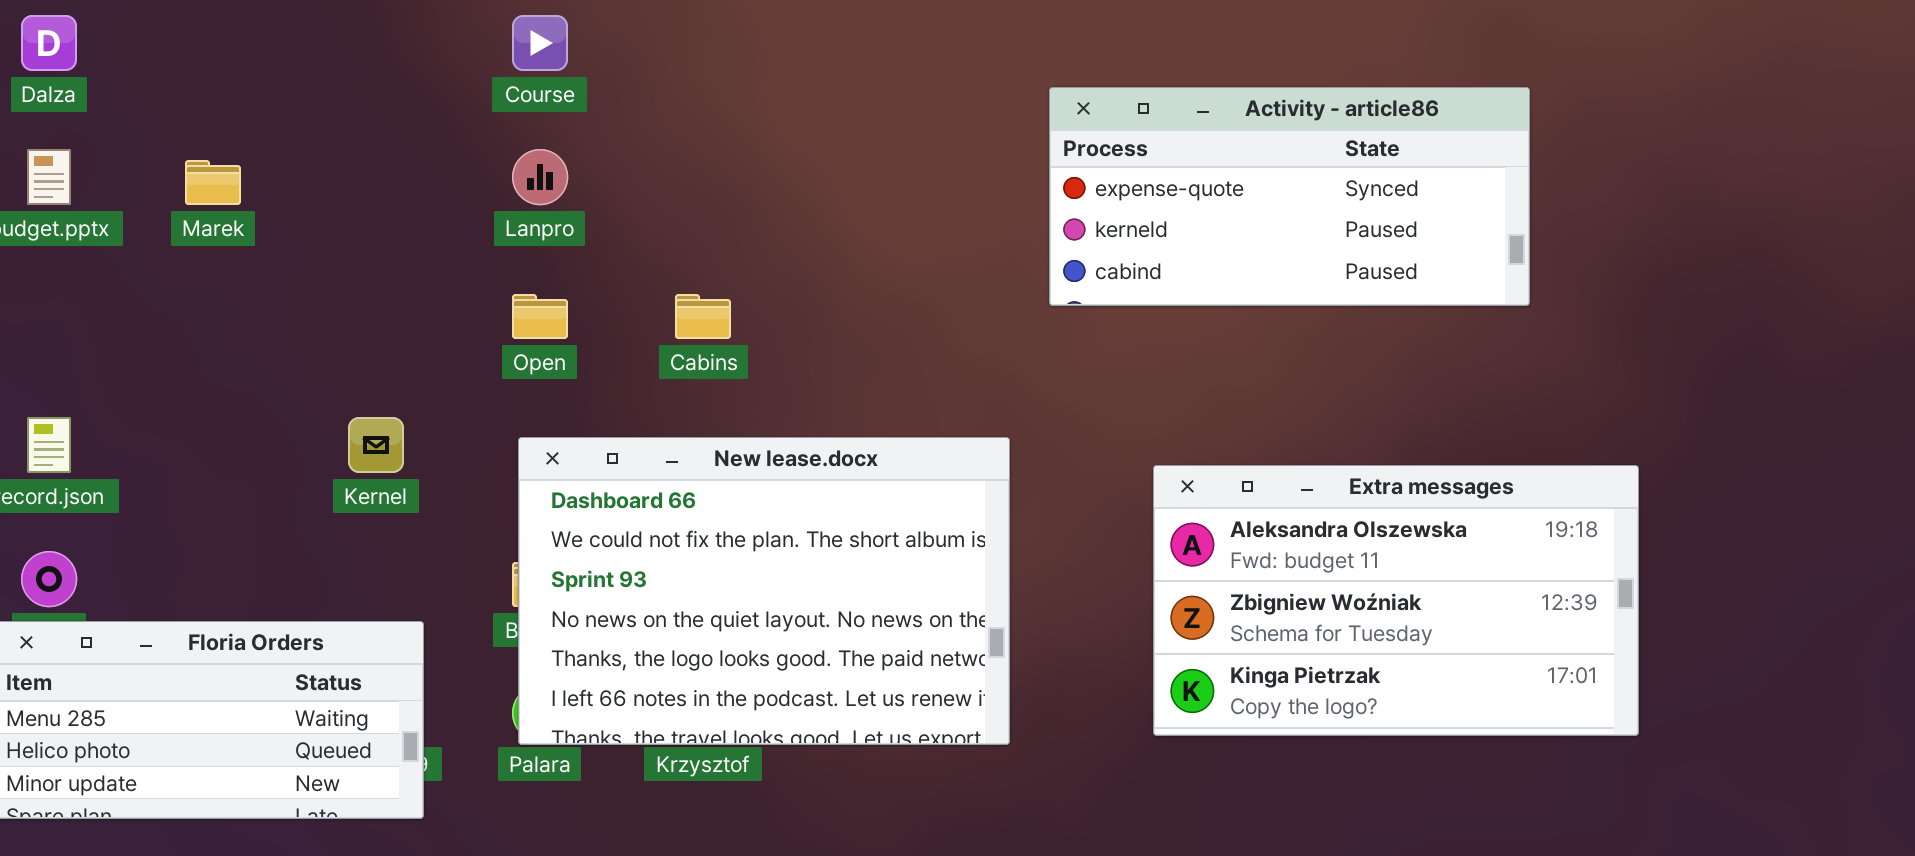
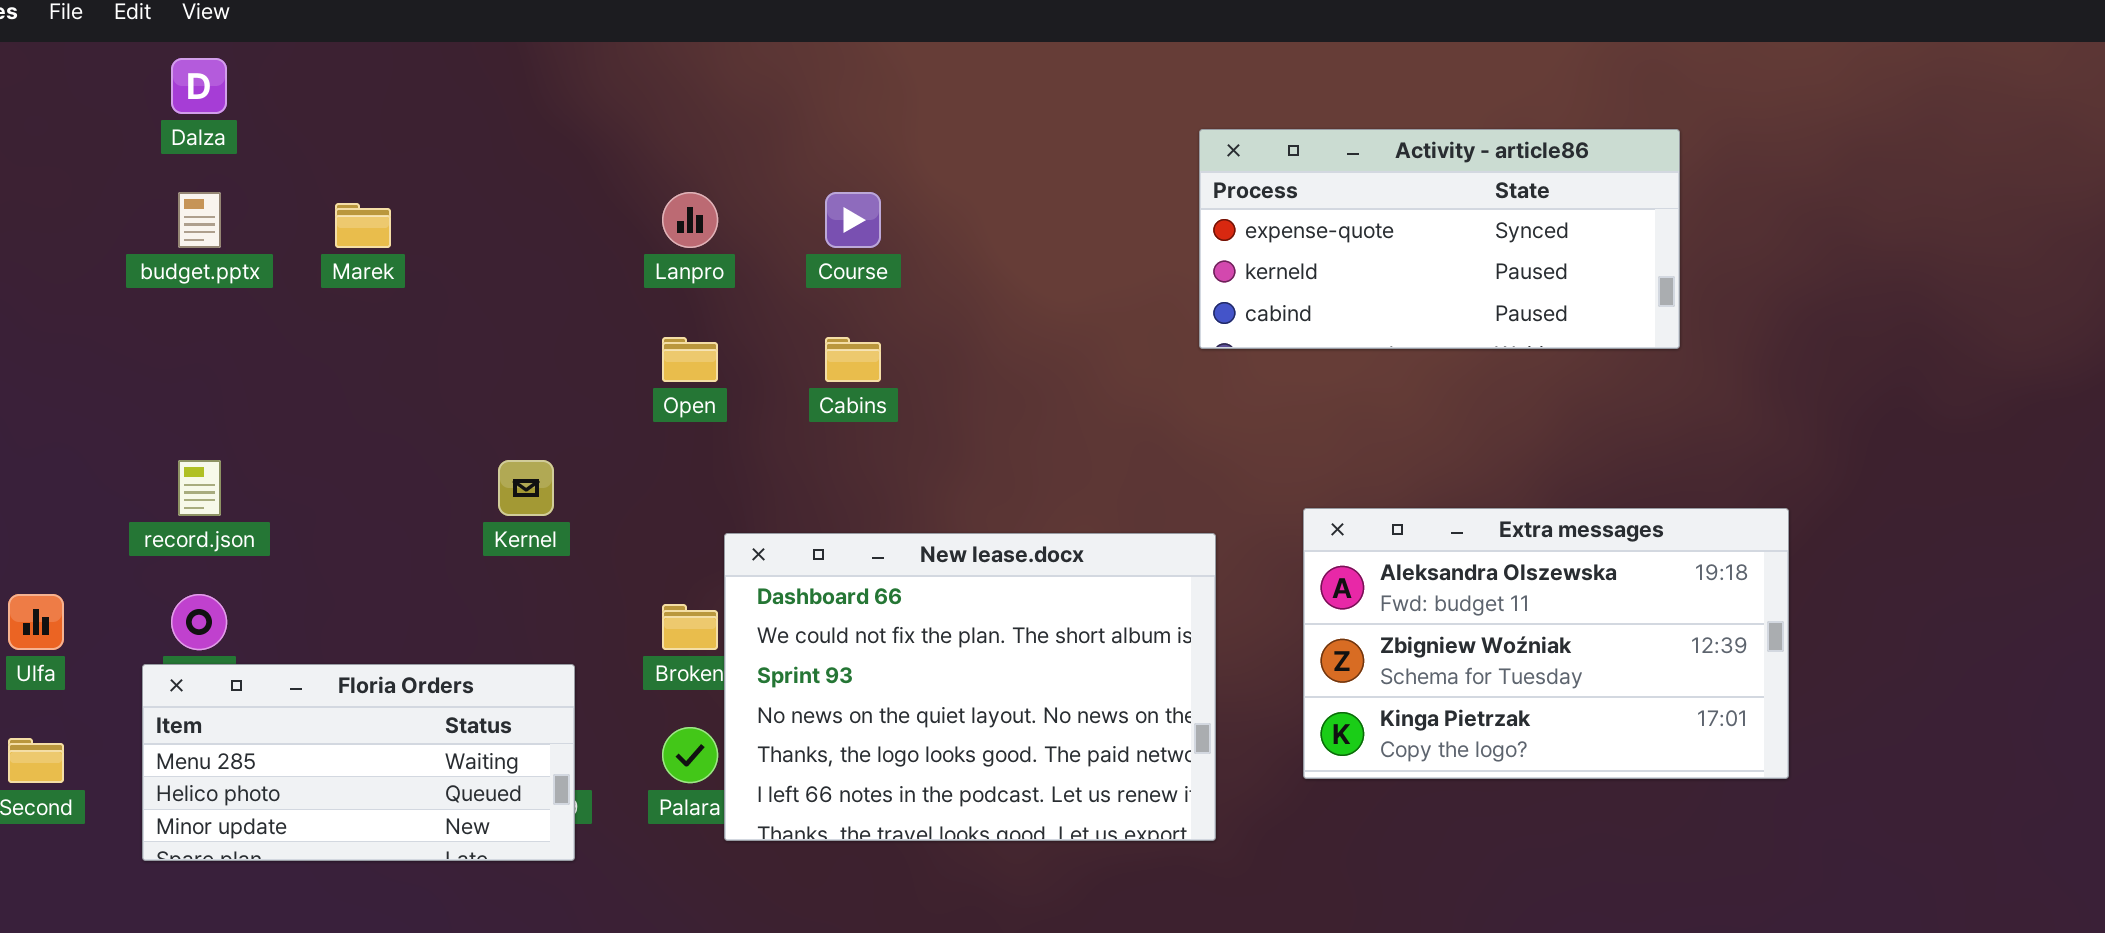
Course: [512,15,568,71] -> [825,192,881,248], moved
New lease.docx: [518,437,1010,745] -> [724,533,1216,841], moved

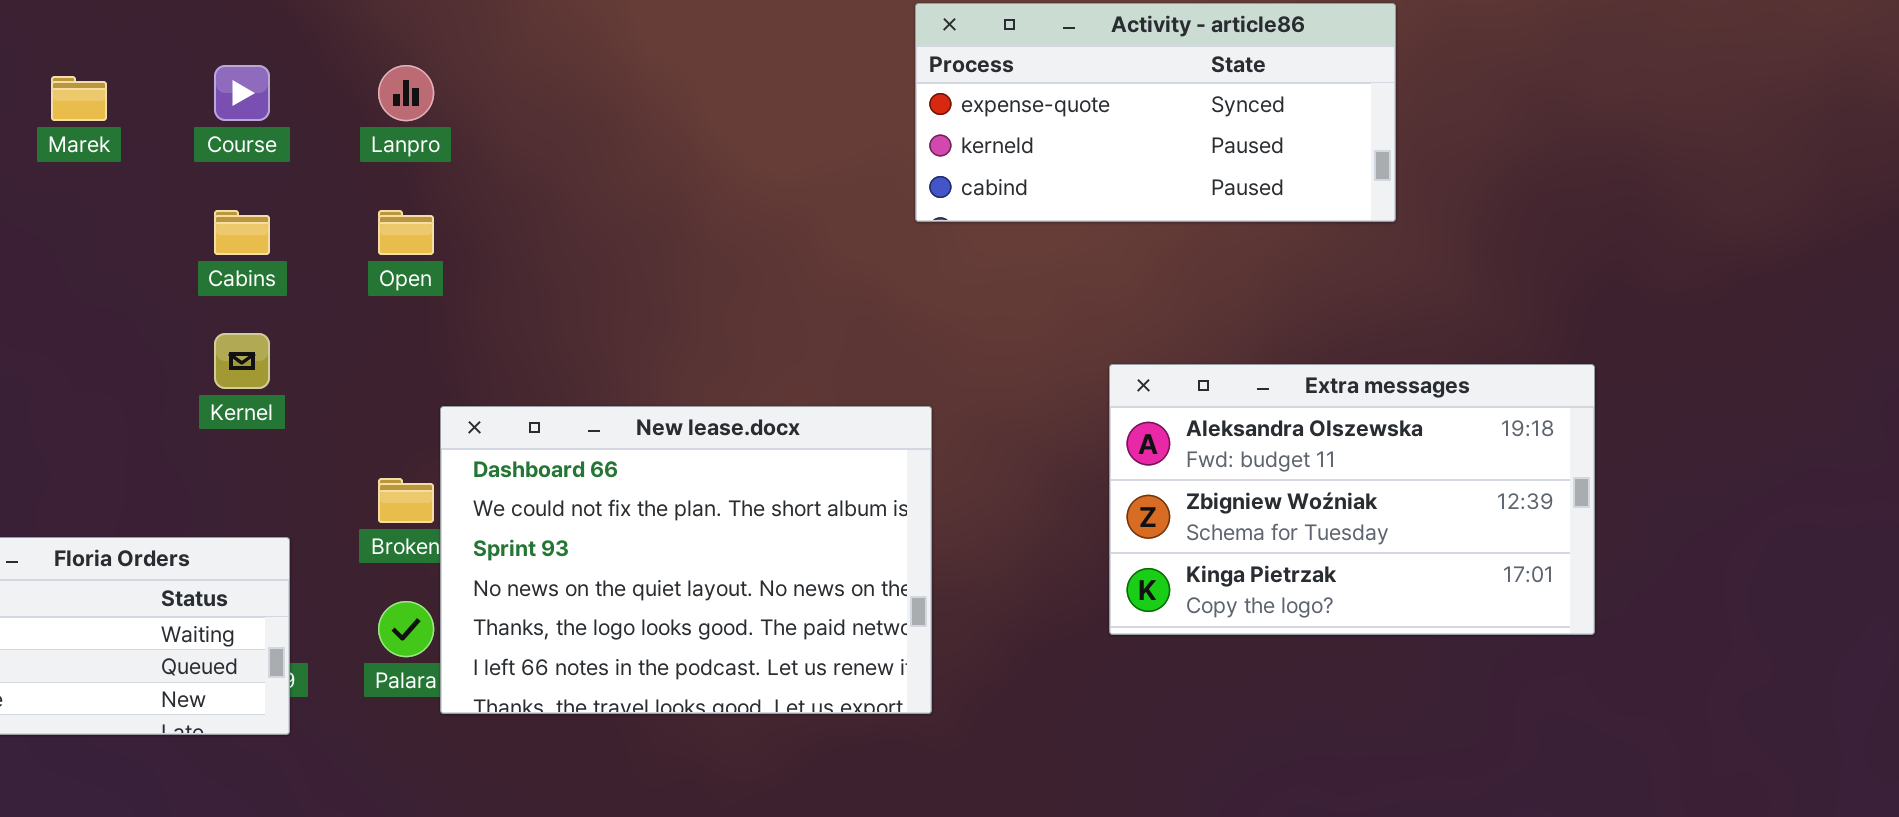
Course: [825,192,881,248] -> [214,65,270,121], moved
Cabins: [825,337,881,382] -> [214,210,270,255], moved
Extra messages: [1303,508,1789,779] -> [1109,364,1595,635], moved

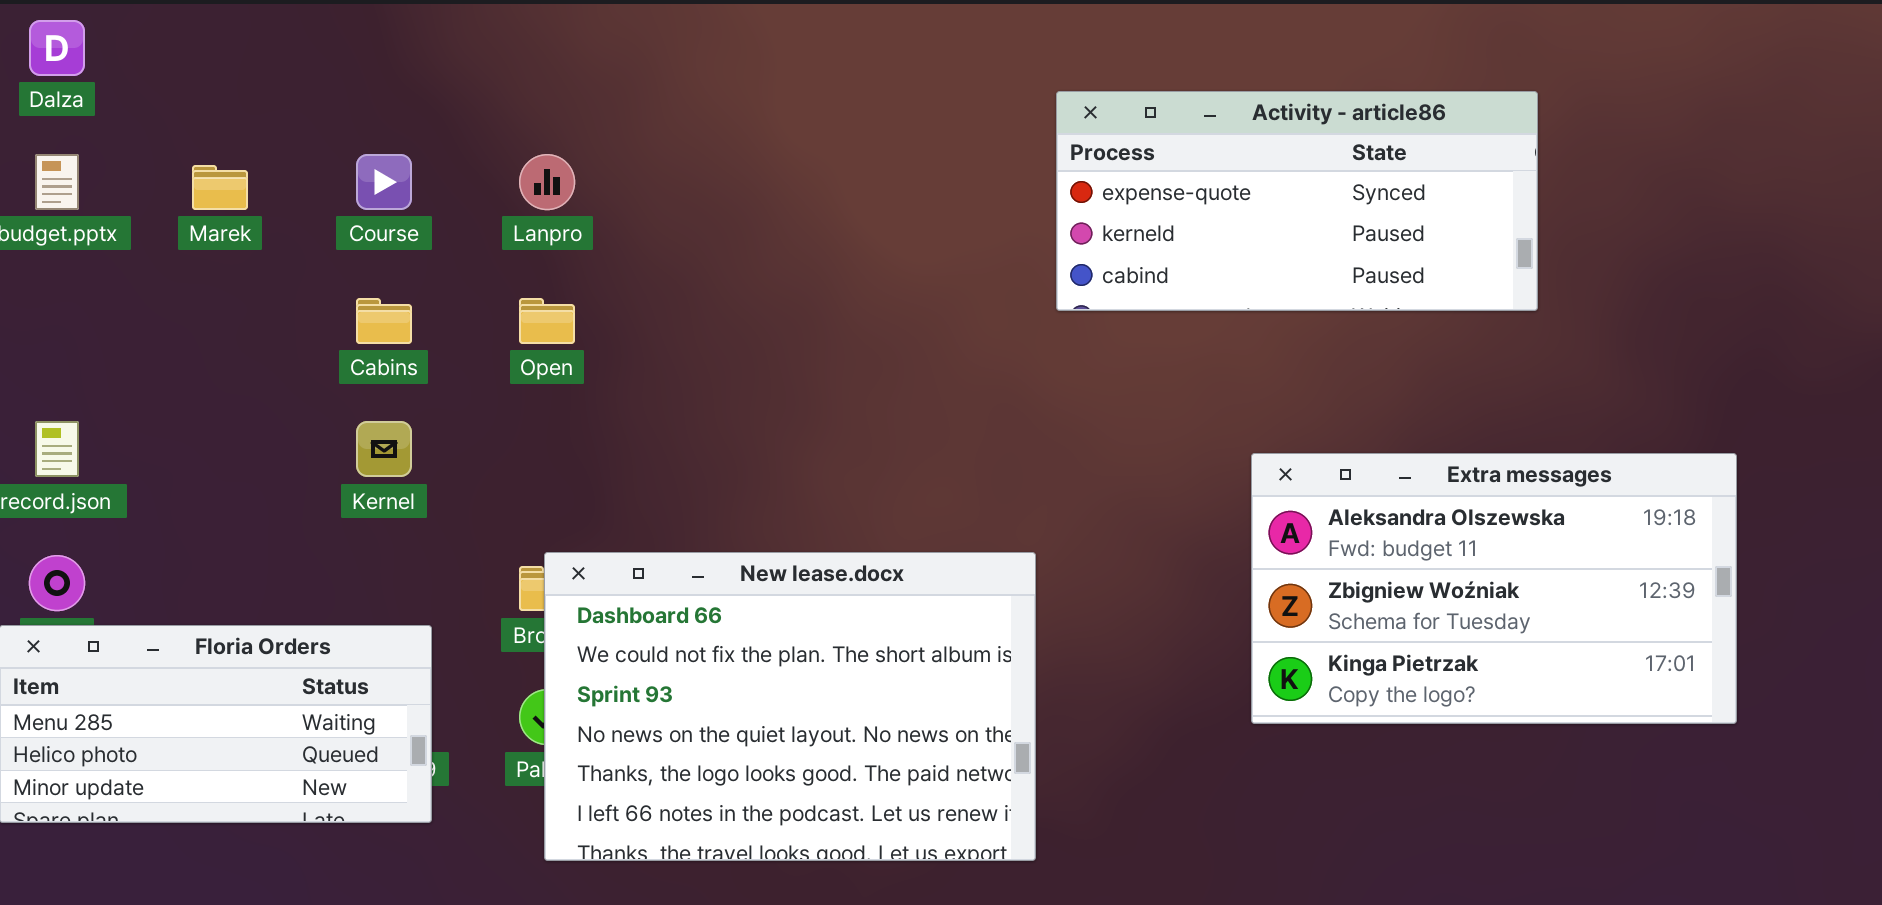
New lease.docx: [440,406,932,714] -> [544,552,1036,861], moved

